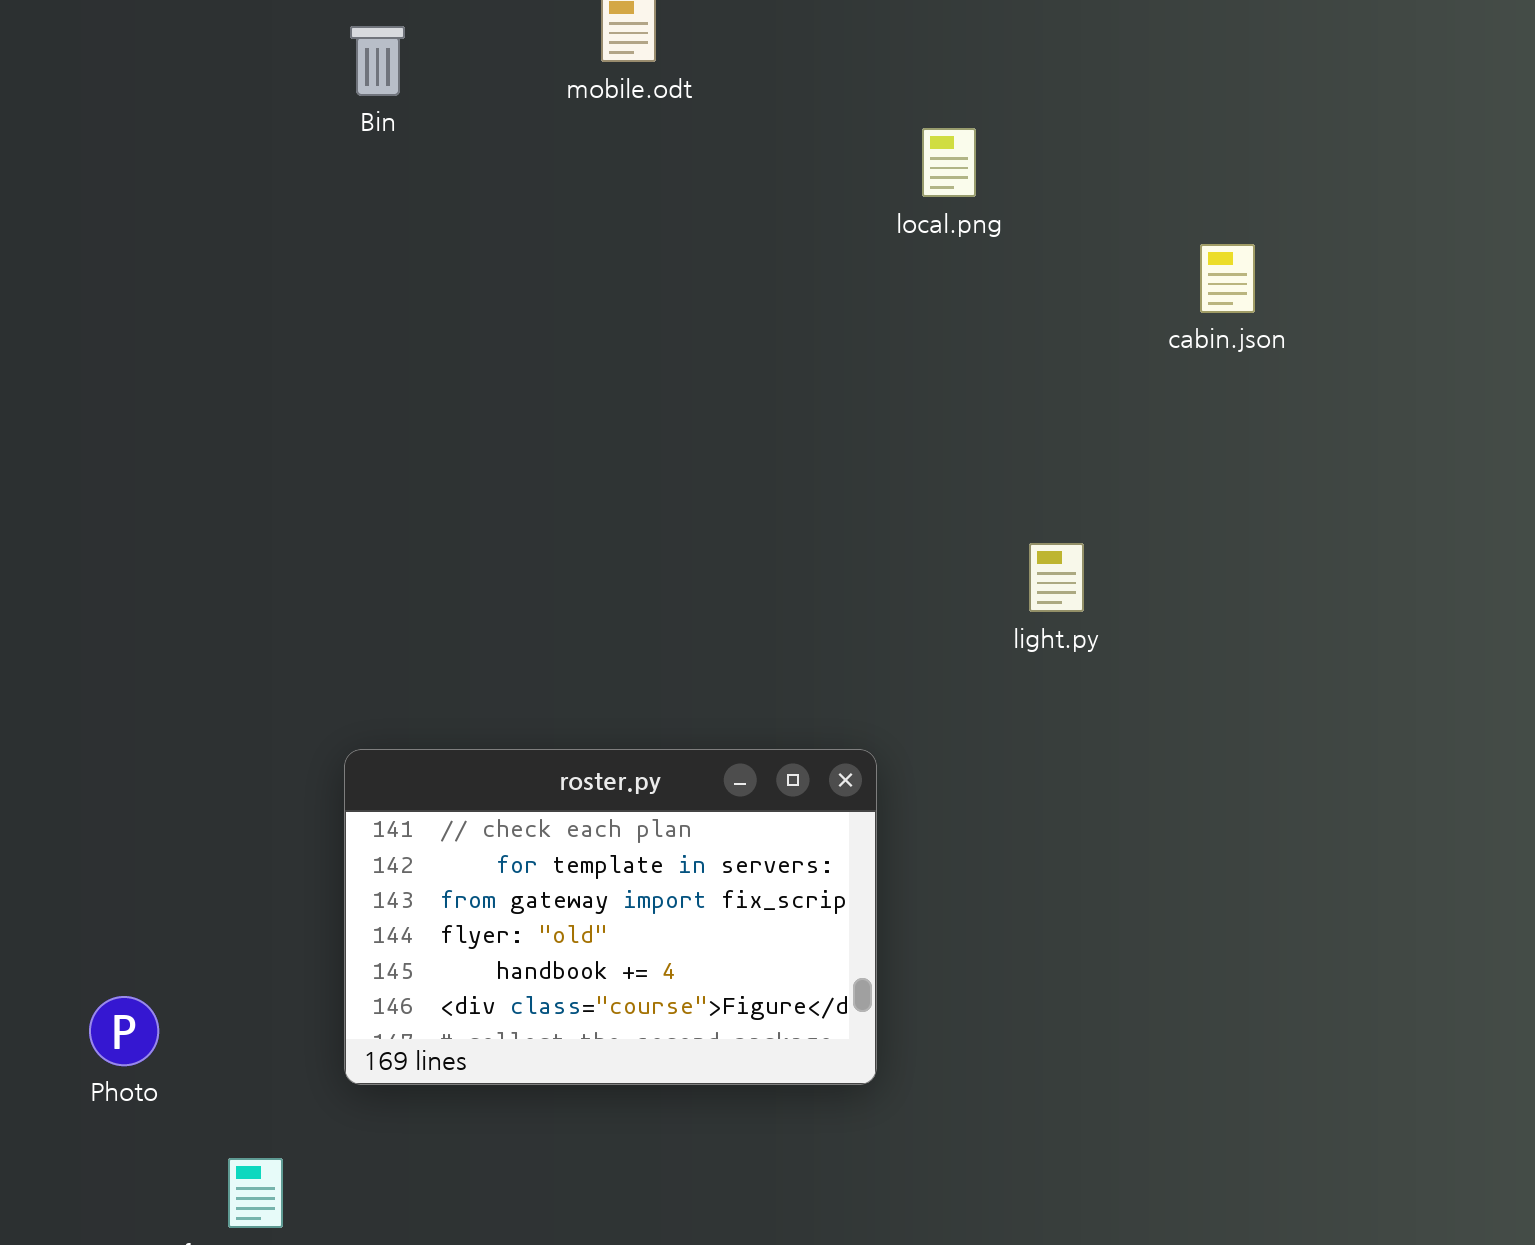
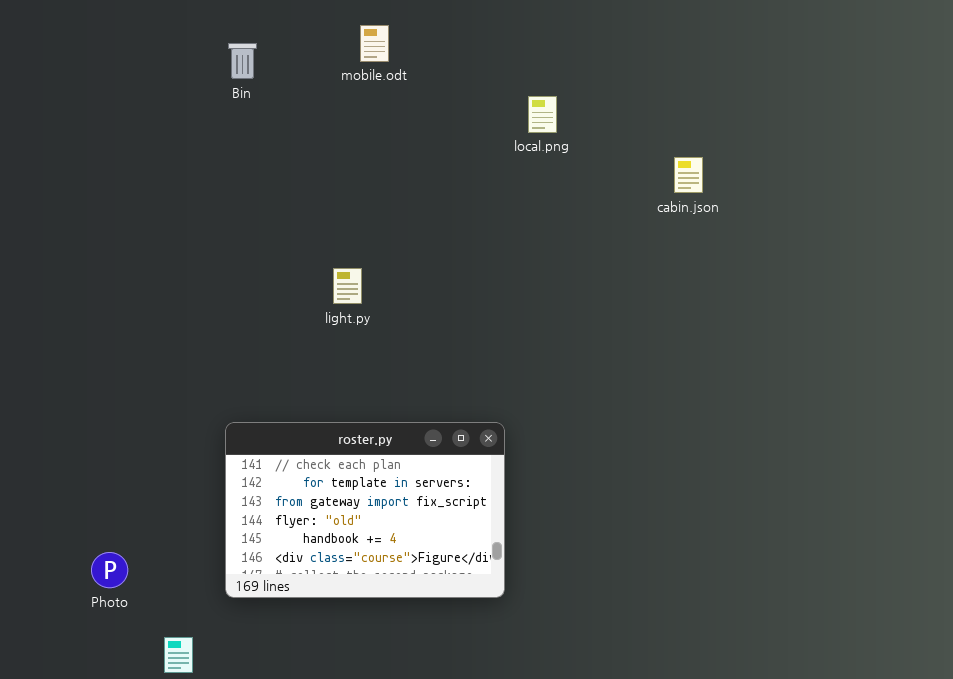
light.py: [1029,543,1084,612] -> [333,268,362,304], moved

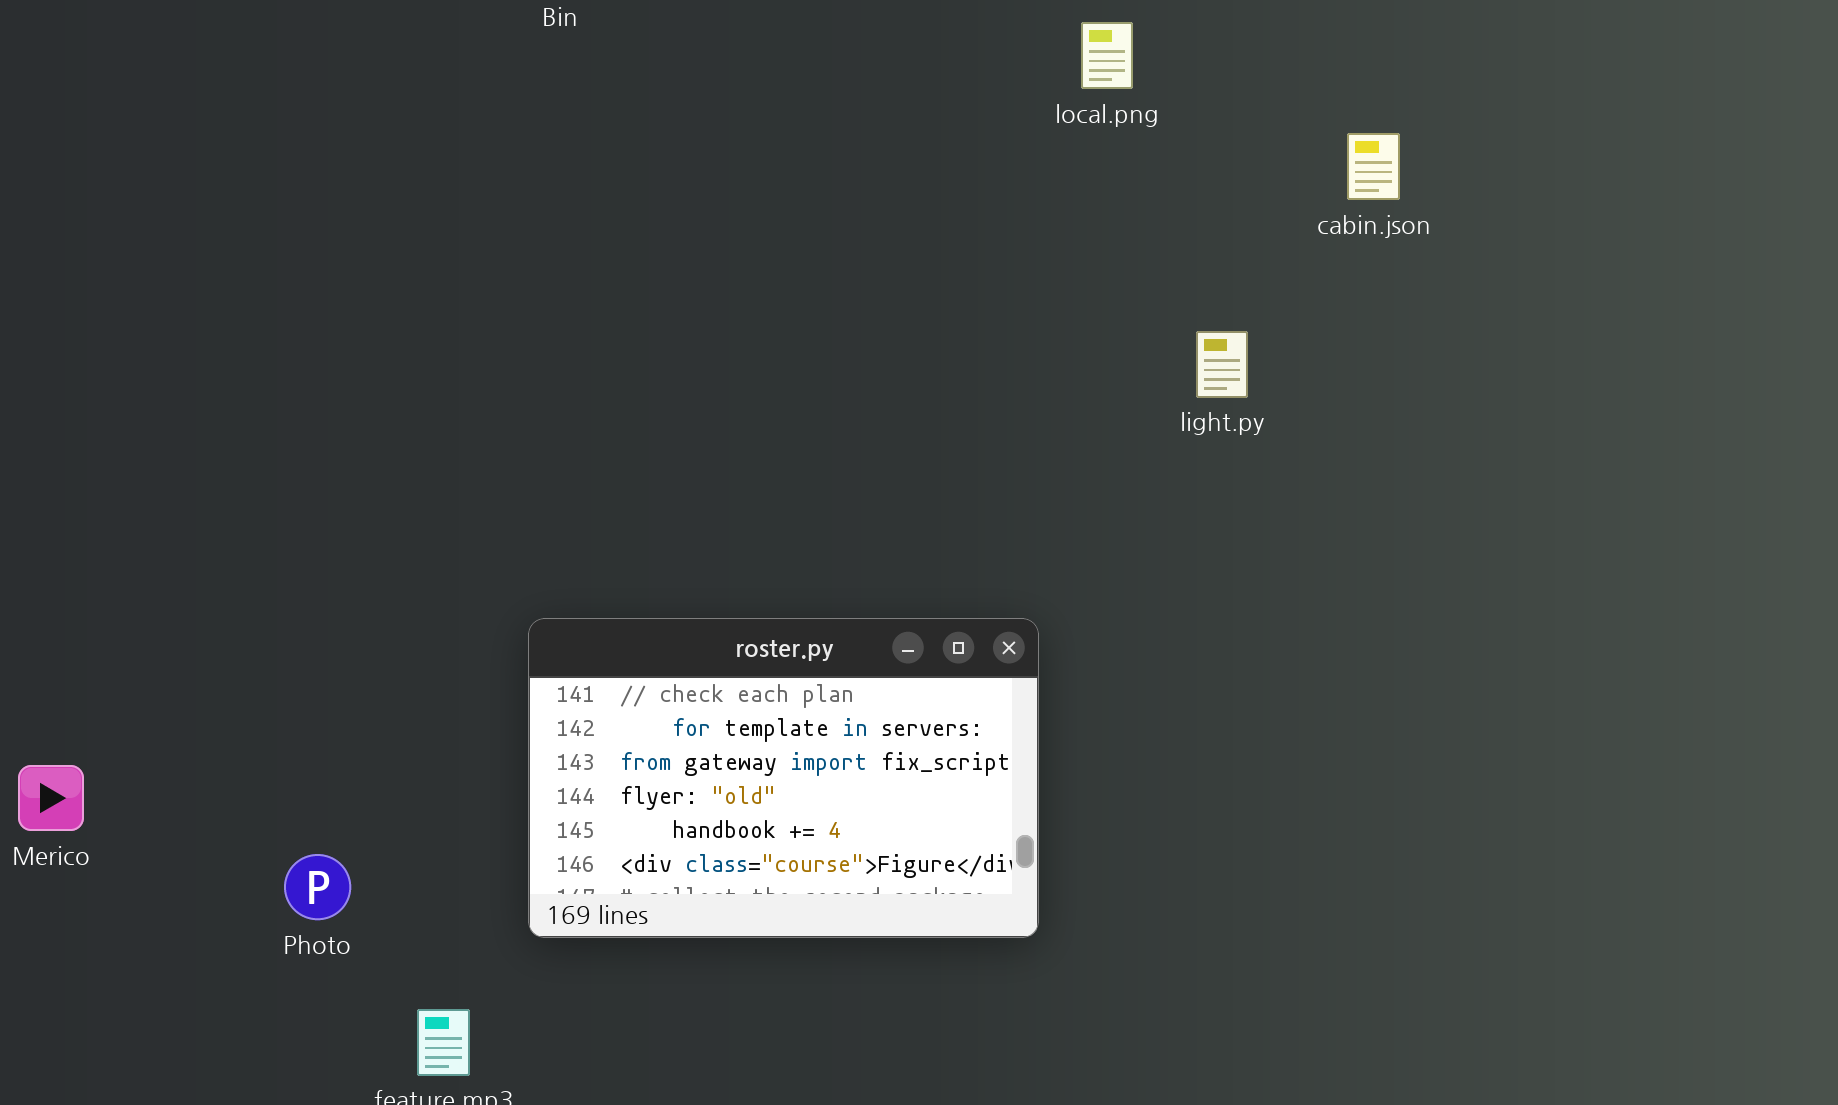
light.py: [333,268,362,304] -> [1196,331,1248,398], moved

